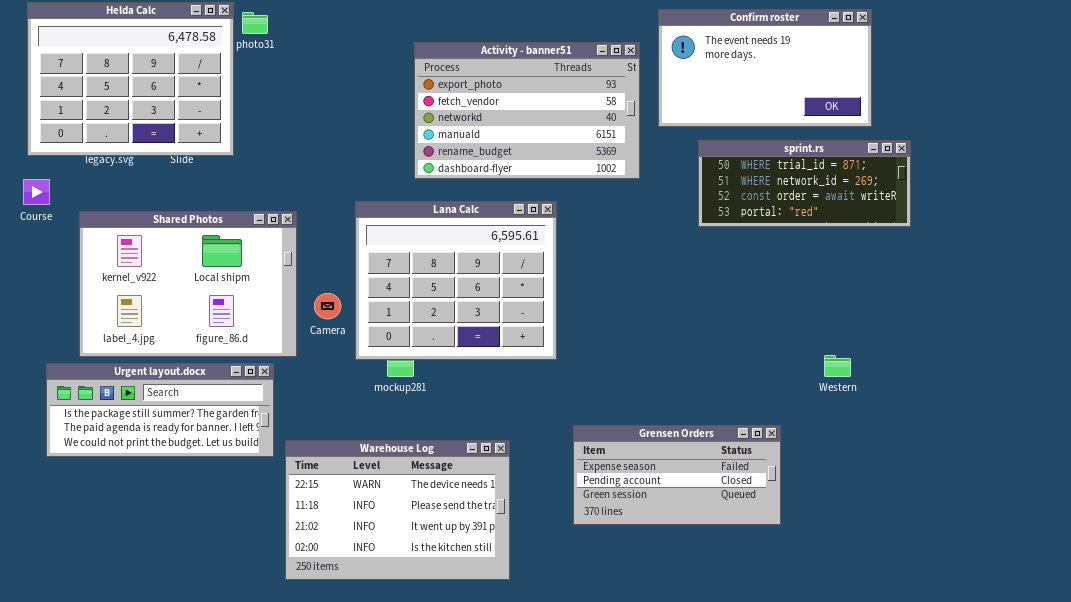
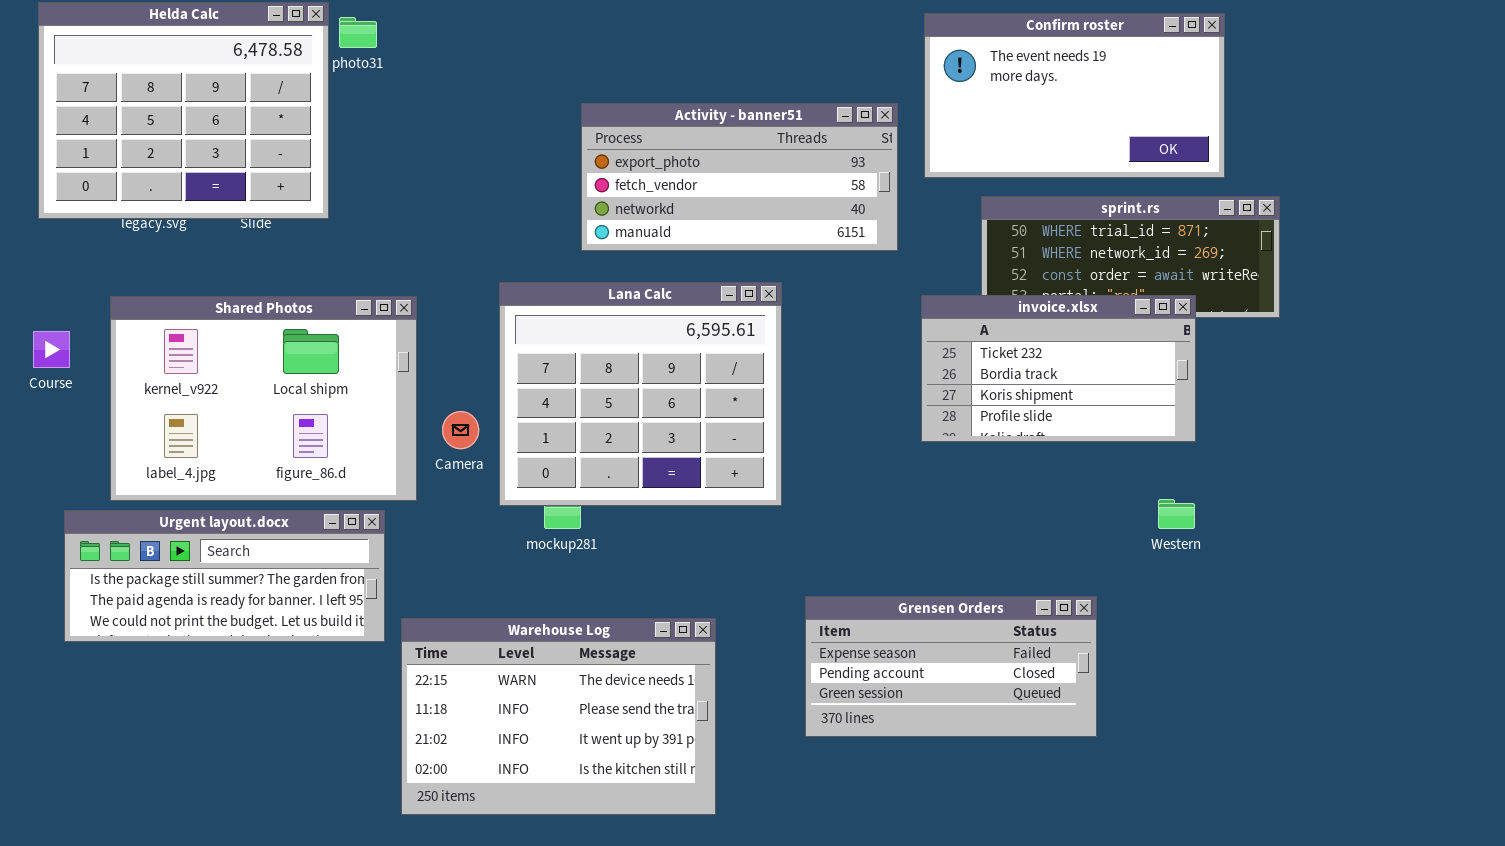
Activity - banner51: [414,42,640,179] -> [581,103,898,251], resized
Course: [23,179,50,205] -> [33,331,70,368], moved
invoice.xlsx: none -> [921,295,1196,442], opened

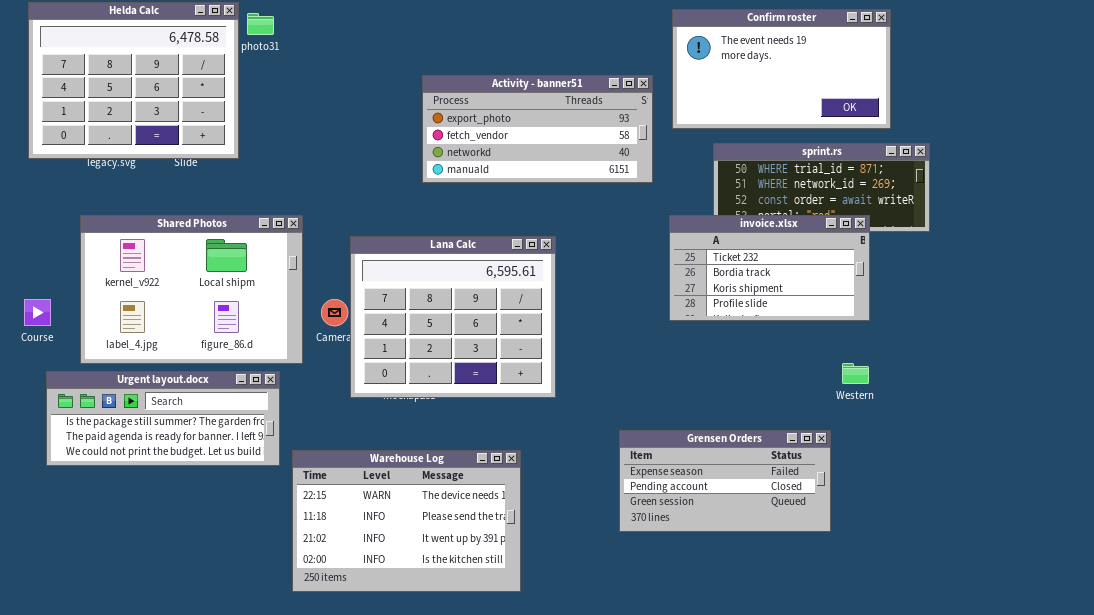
Lana Calc: [499,282,782,506] -> [350,236,556,398], moved
Course: [33,331,70,368] -> [24,299,51,326], moved
Grensen Orders: [805,596,1097,737] -> [619,430,831,532], moved

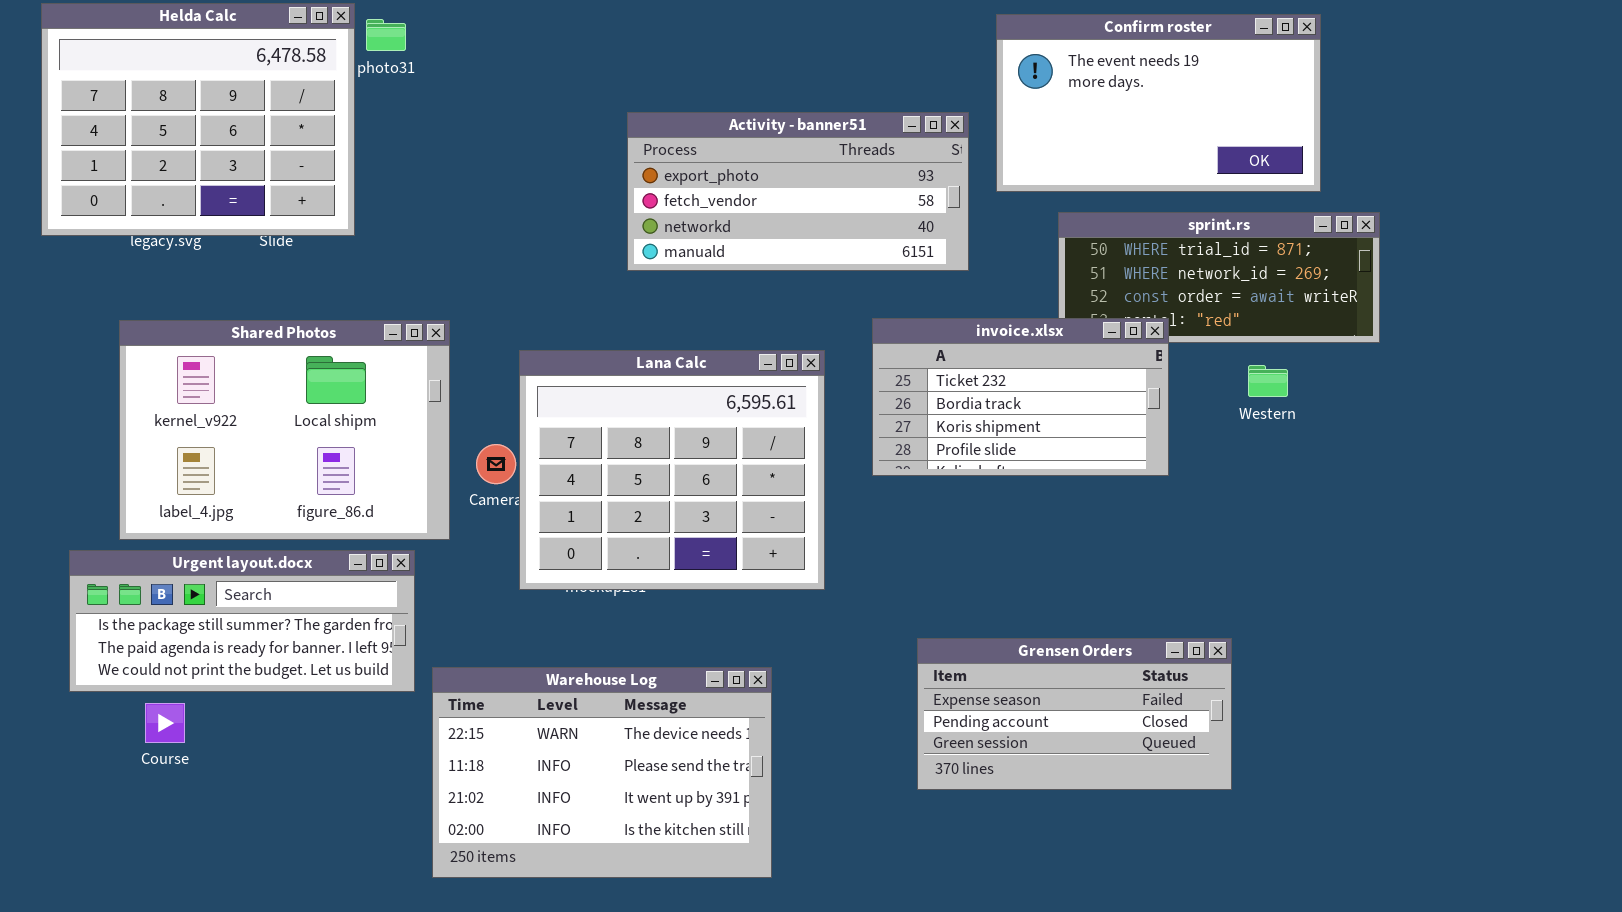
invoice.xlsx: [669,215,870,321] -> [872,318,1169,476], moved
Course: [24,299,51,326] -> [145,703,185,743], moved
Western: [842,363,869,384] -> [1248,365,1288,397], moved

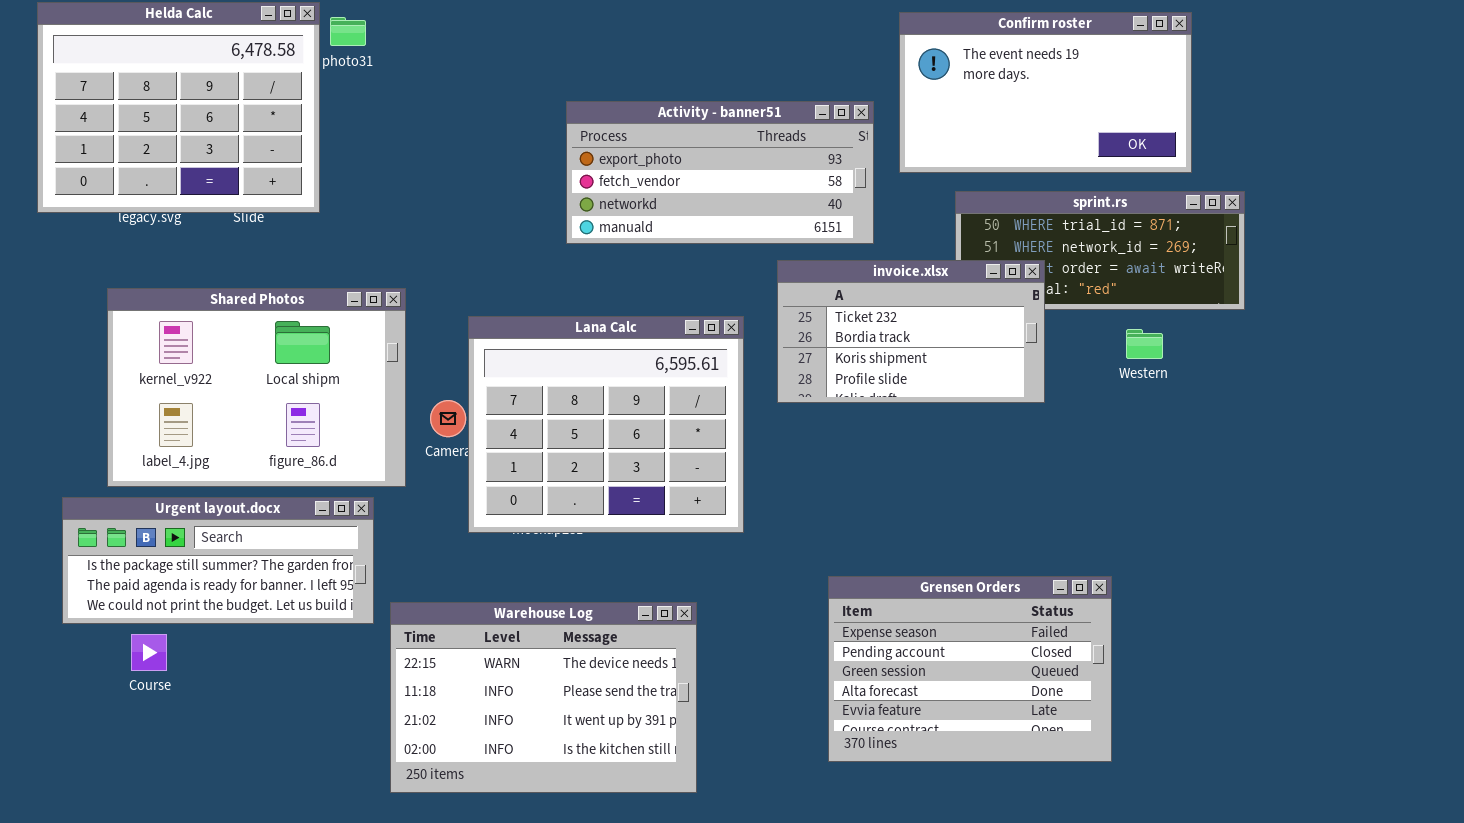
invoice.xlsx: [872,318,1169,476] -> [777,260,1045,403], moved
Grensen Orders: [917,638,1232,790] -> [828,576,1112,762], resized

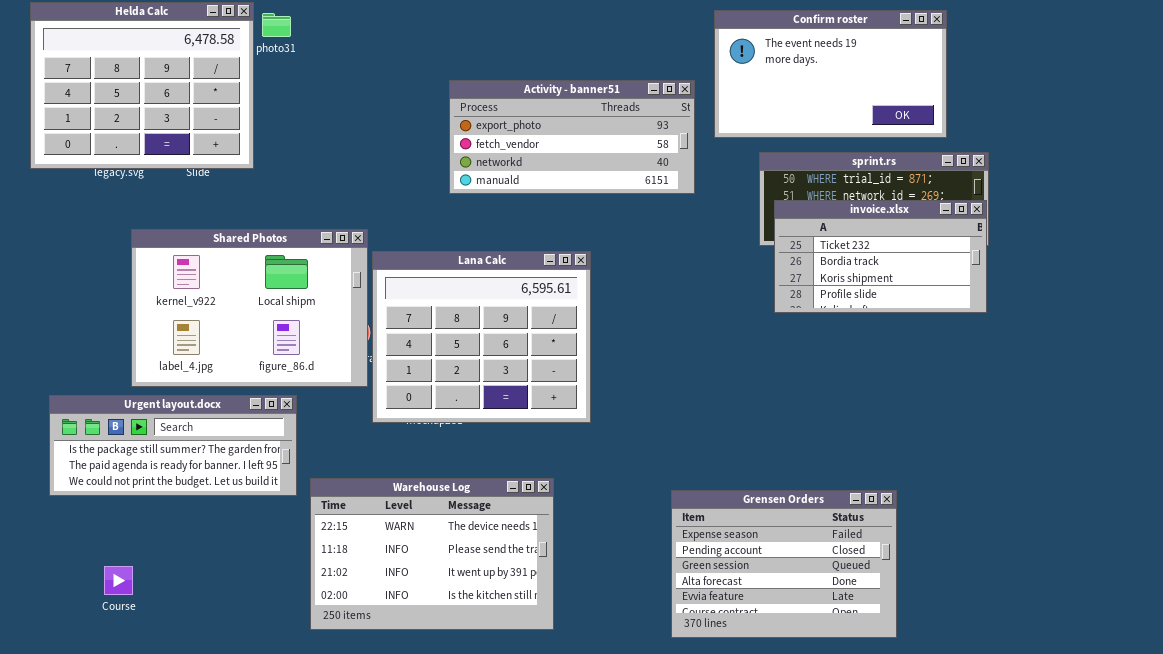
invoice.xlsx: [777,260,1045,403] -> [774,200,987,313], moved
Shared Photos: [107,288,406,487] -> [131,229,368,387], moved
Grensen Orders: [828,576,1112,762] -> [671,490,897,638], moved
Course: [131,634,167,671] -> [104,566,133,595], moved

